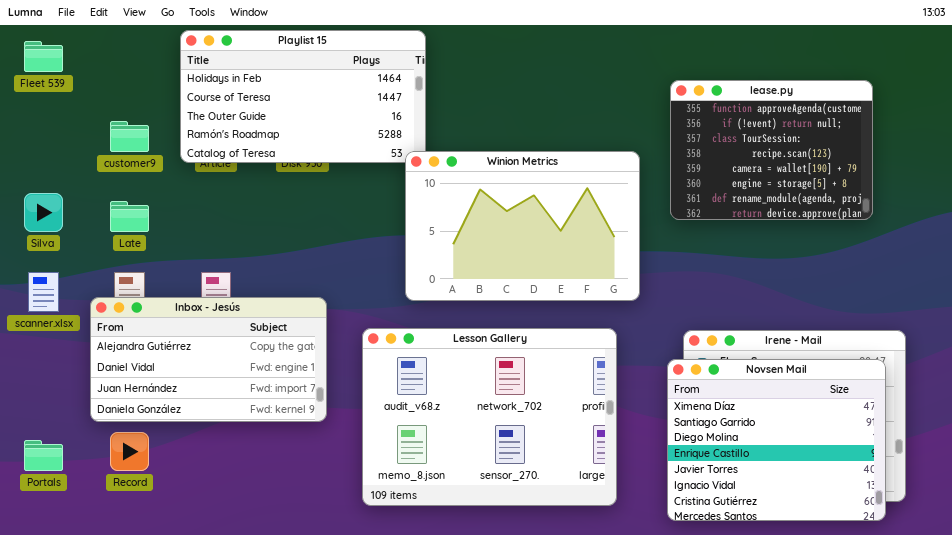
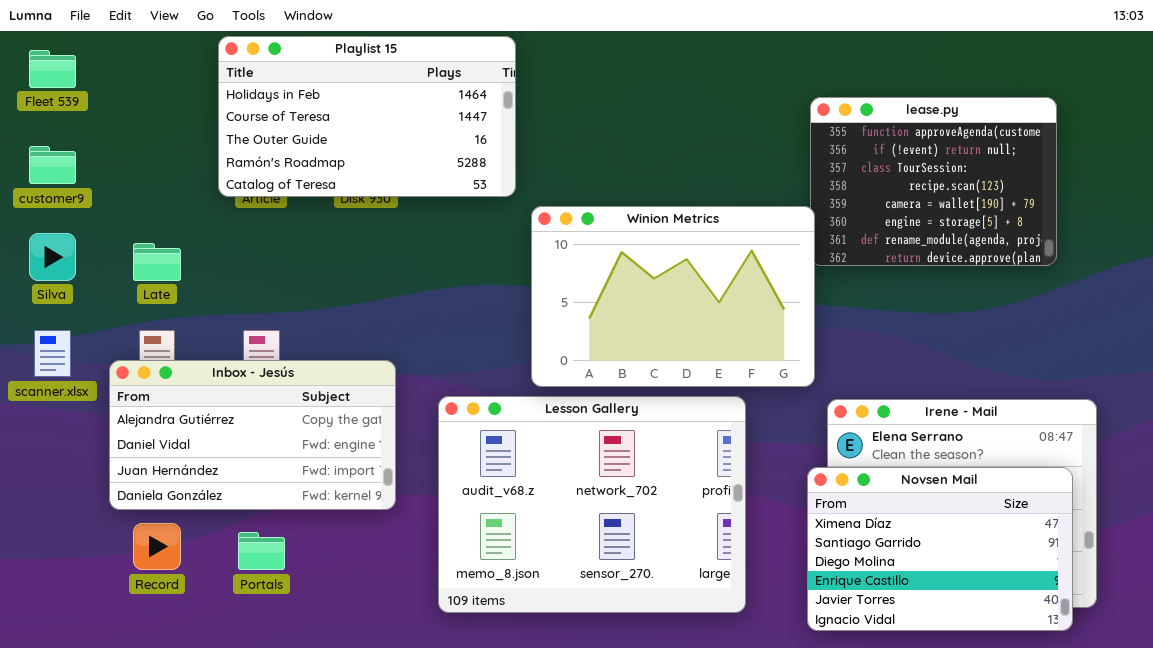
customer9: [110,121,149,152] -> [29,146,76,184], moved
Winion Metrics: [405,151,640,301] -> [531,206,815,387], moved
Novsen Mail: [667,359,886,521] -> [807,467,1073,631], resized
Portals: [24,440,63,471] -> [238,532,285,570], moved

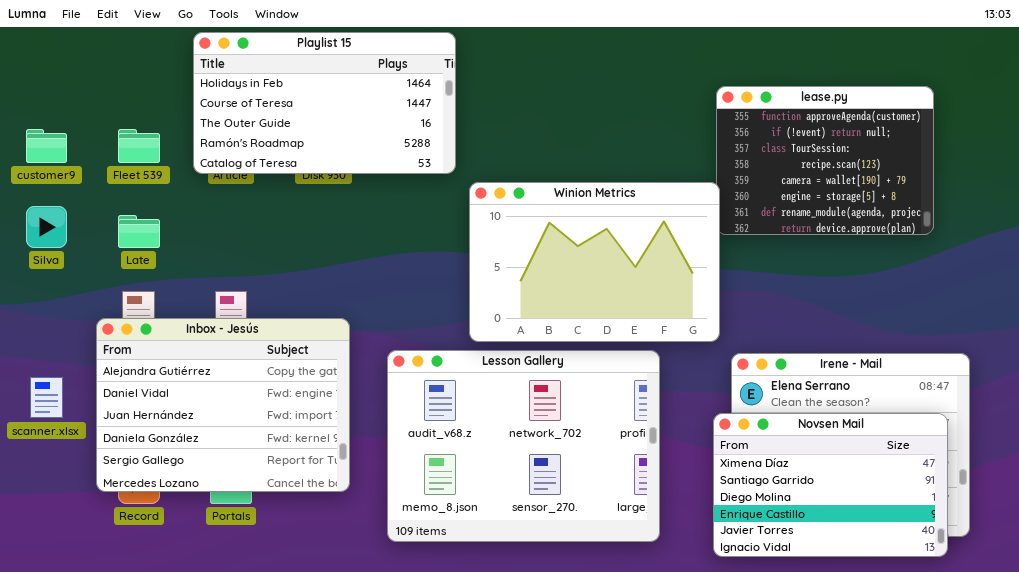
Fleet 539: [29,50,76,88] -> [118,129,160,163], moved
scanner.xlsx: [34,330,71,377] -> [30,377,63,418], moved
Inbox - Jesús: [109,360,396,510] -> [96,318,350,492], resized

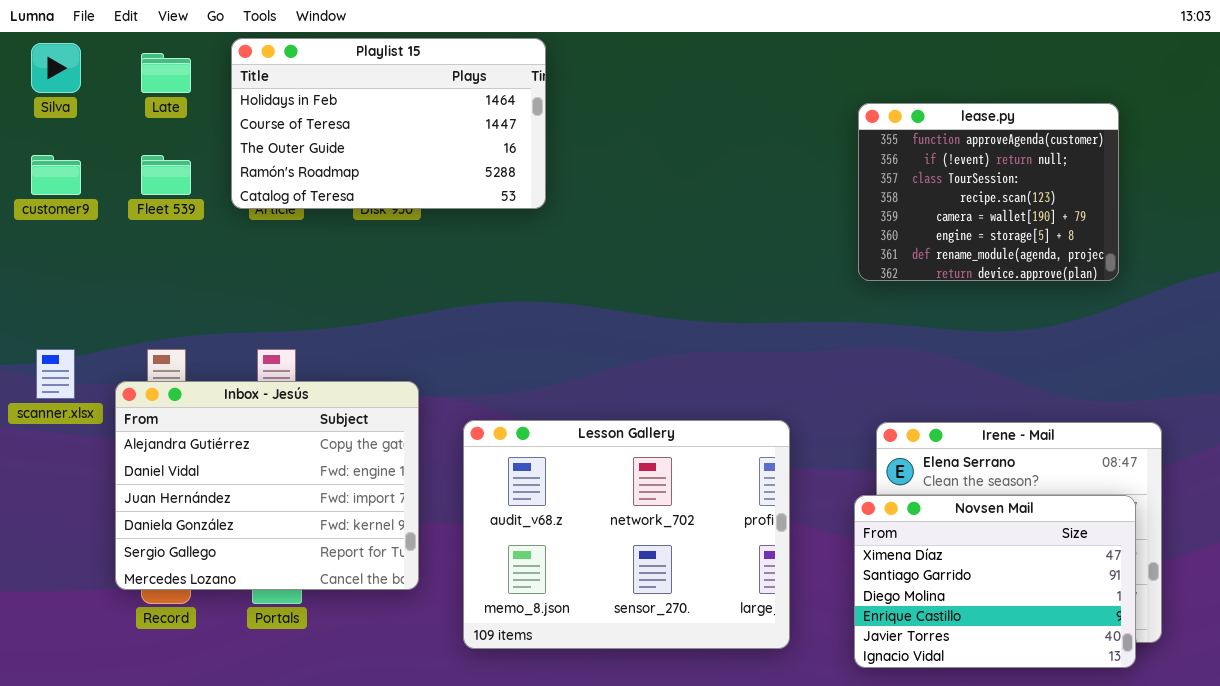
Winion Metrics: [469,182,720,342] -> none, closed
Silva: [26,206,67,248] -> [31,43,81,93], moved
Late: [118,215,160,248] -> [141,53,191,93], moved
scanner.xlsx: [30,377,63,418] -> [36,349,75,399], moved

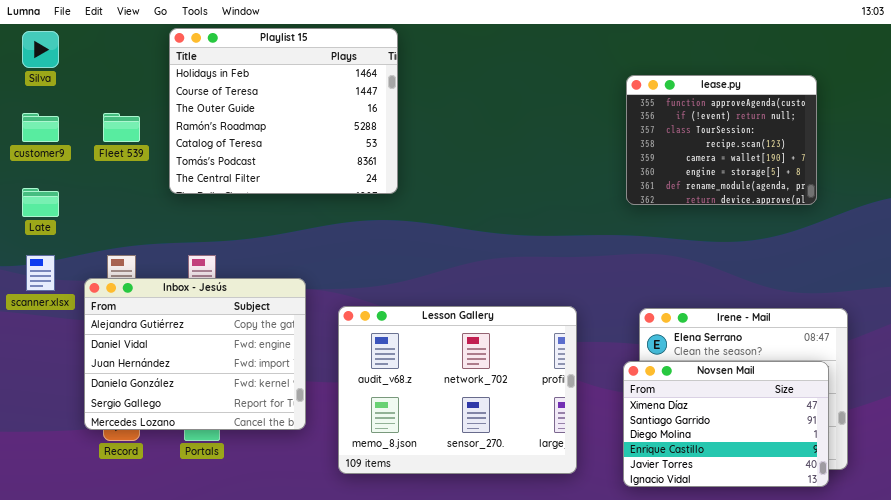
Playlist 15: [231,38,546,209] -> [169,28,398,194], resized
Late: [141,53,191,93] -> [22,188,59,217], moved

